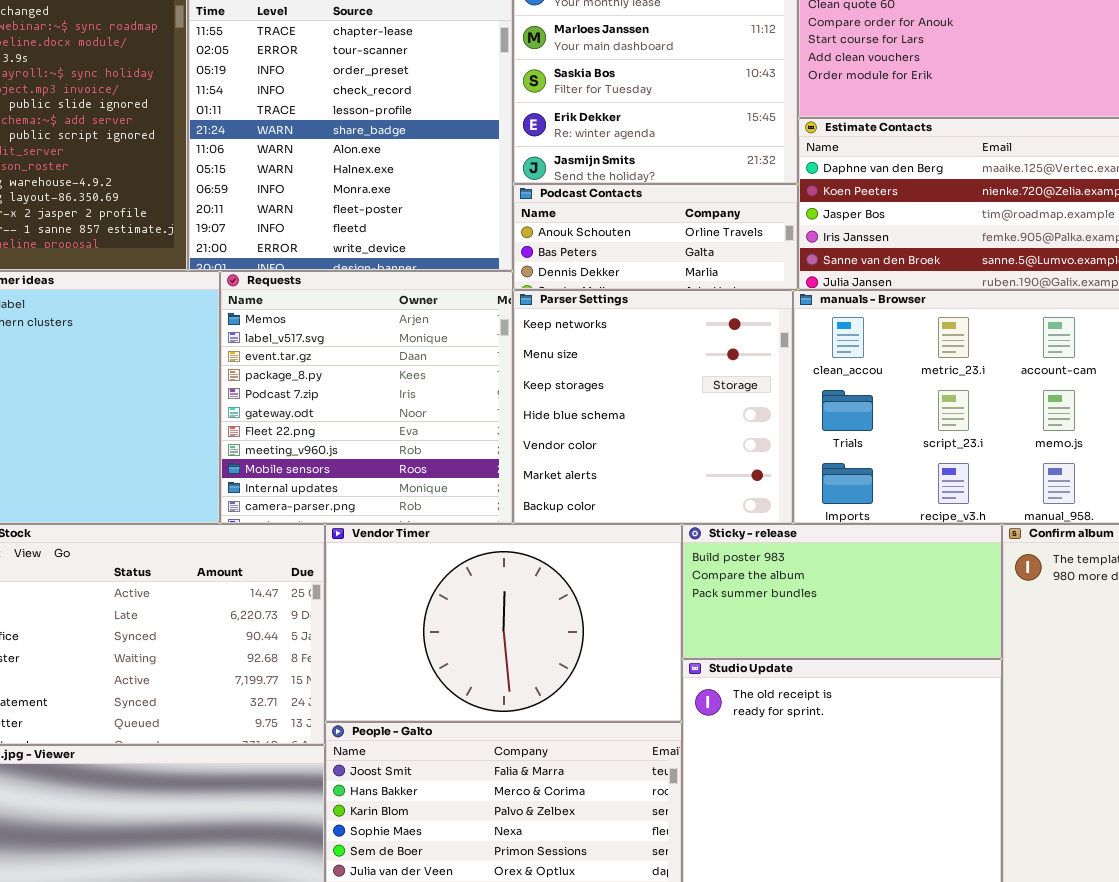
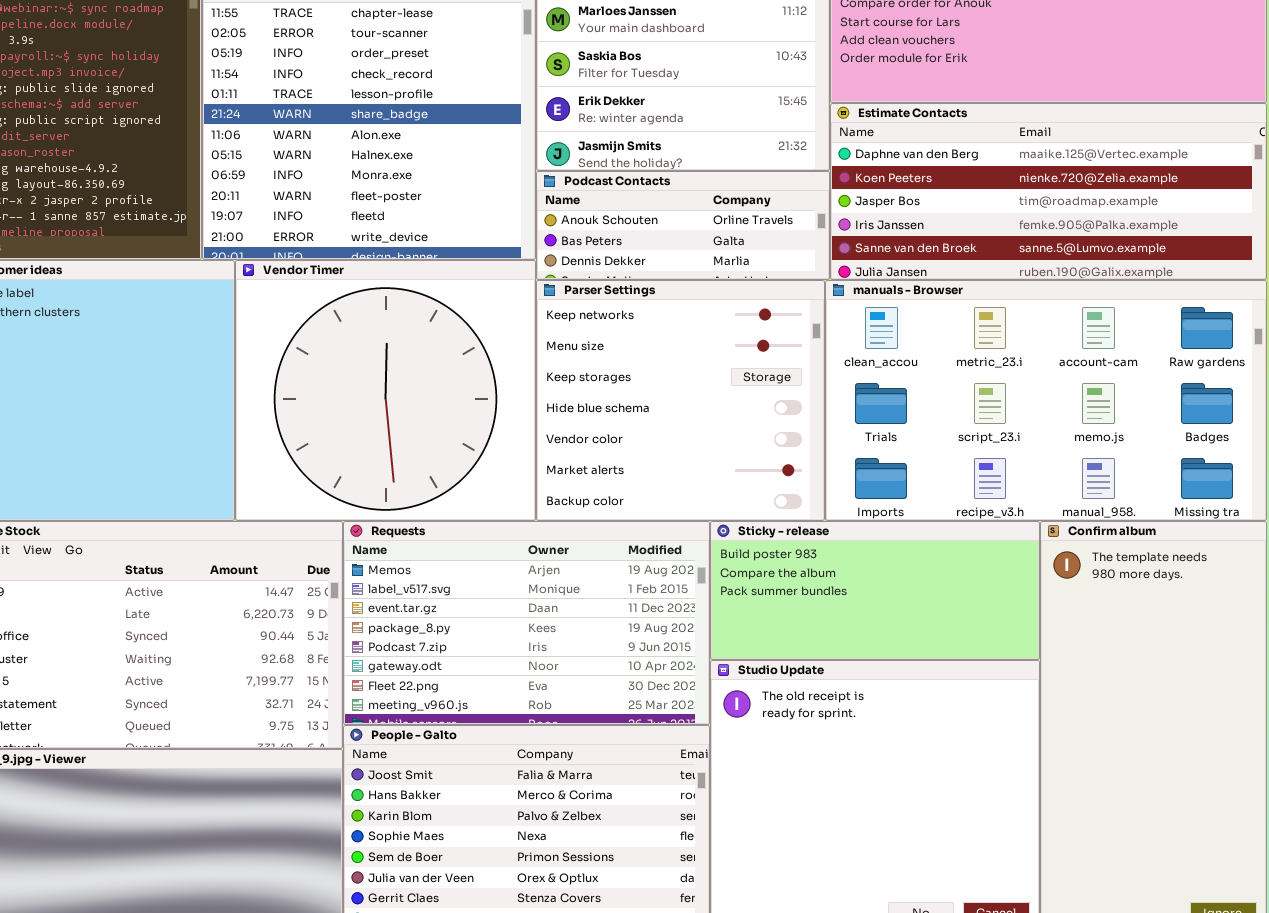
Requests: [220,271,513,524] -> [343,521,710,725], moved, resized
Vendor Timer: [325,524,682,722] -> [235,260,536,521], moved, resized

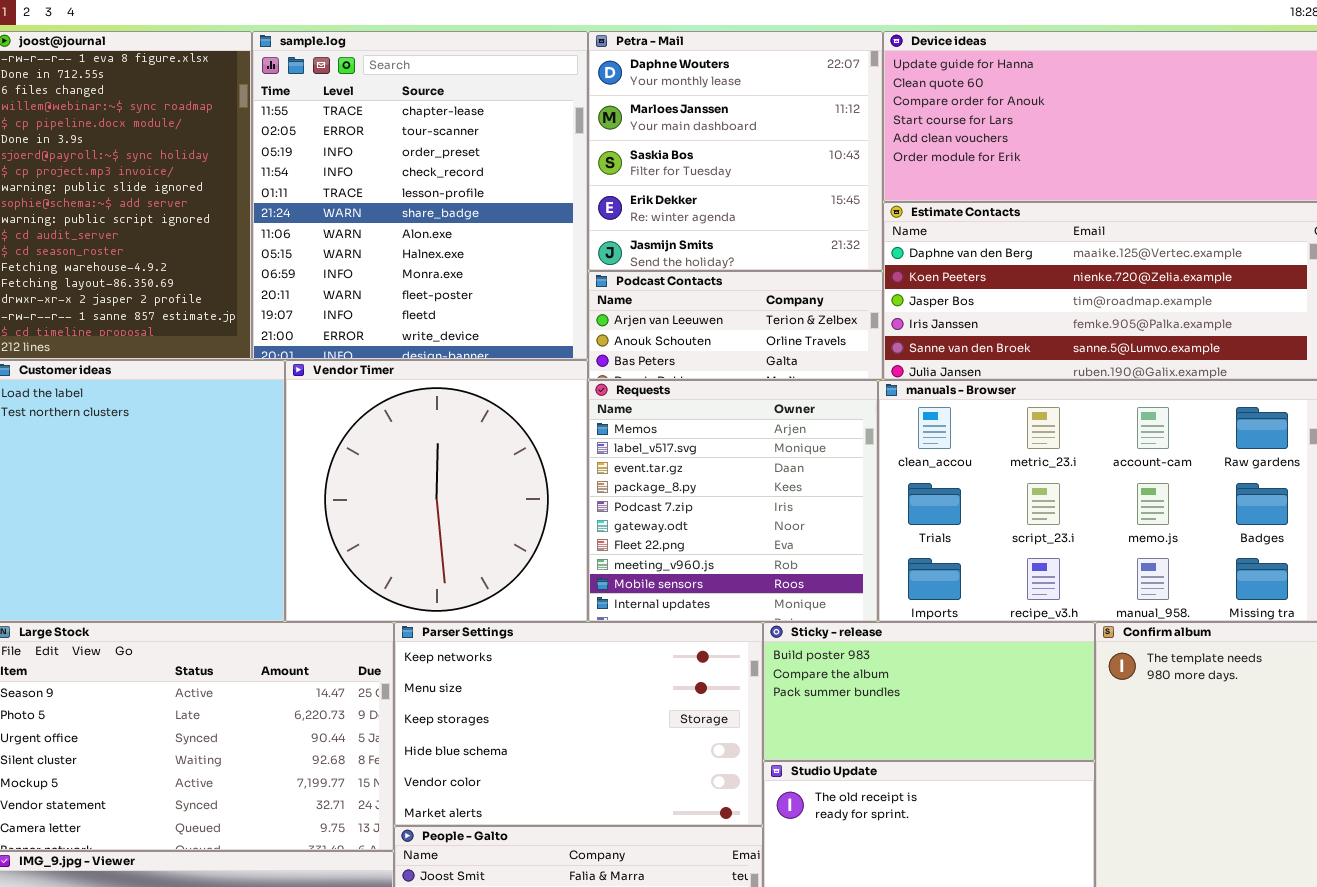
Podcast Contacts: [536,171,830,280] -> [588,271,883,380], scrolled up 1 row
Parser Settings: [536,280,825,521] -> [394,622,763,826], moved, resized
Requests: [343,521,710,725] -> [588,380,878,622], moved, resized

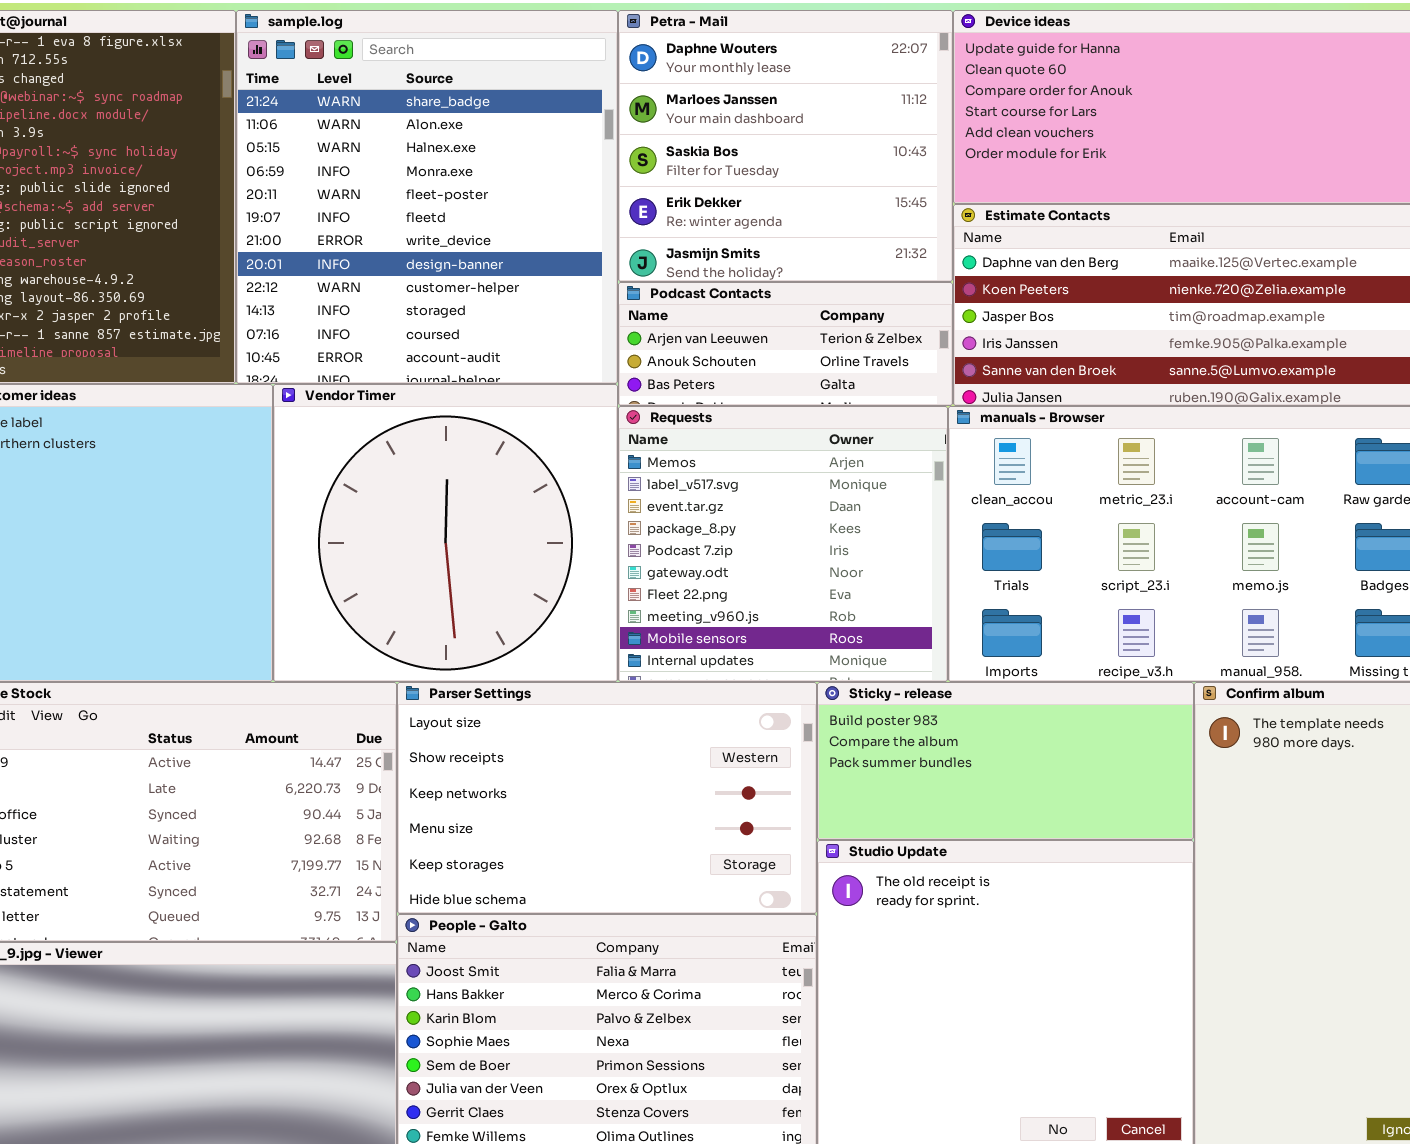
sample.log: [252,31,588,360] -> [236,10,618,384], scrolled down 5 rows
Parser Settings: [394,622,763,826] -> [397,682,817,914], scrolled up 2 rows

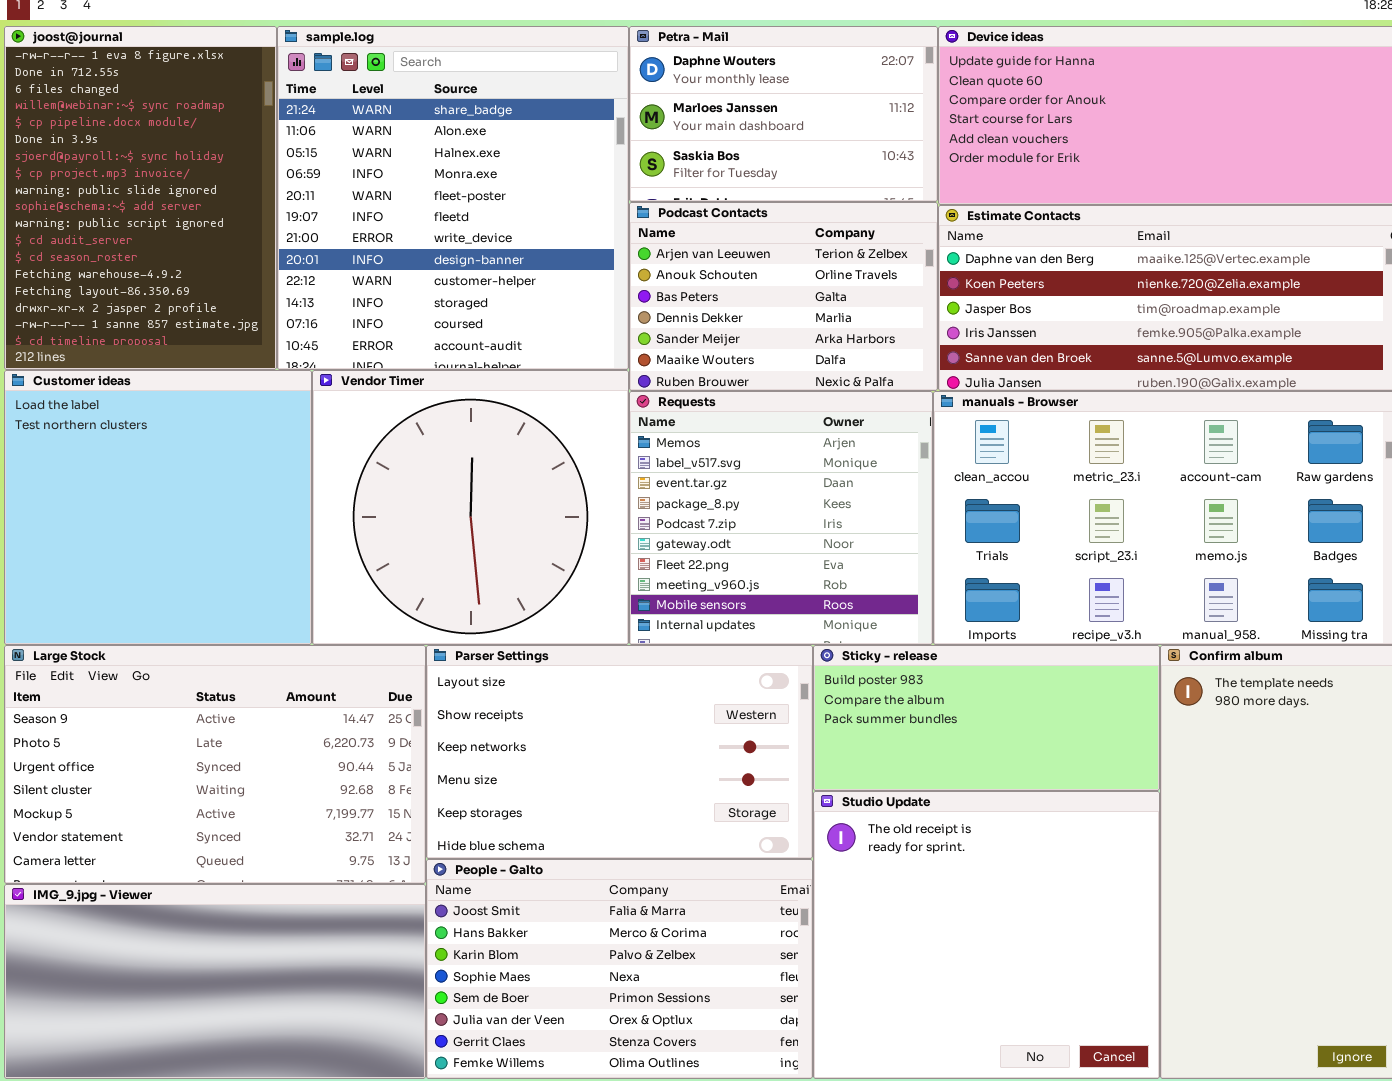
Petra - Mail: [618,10,953,282] -> [629,26,938,202], resized
Podcast Contacts: [618,282,953,406] -> [629,202,938,391], resized

